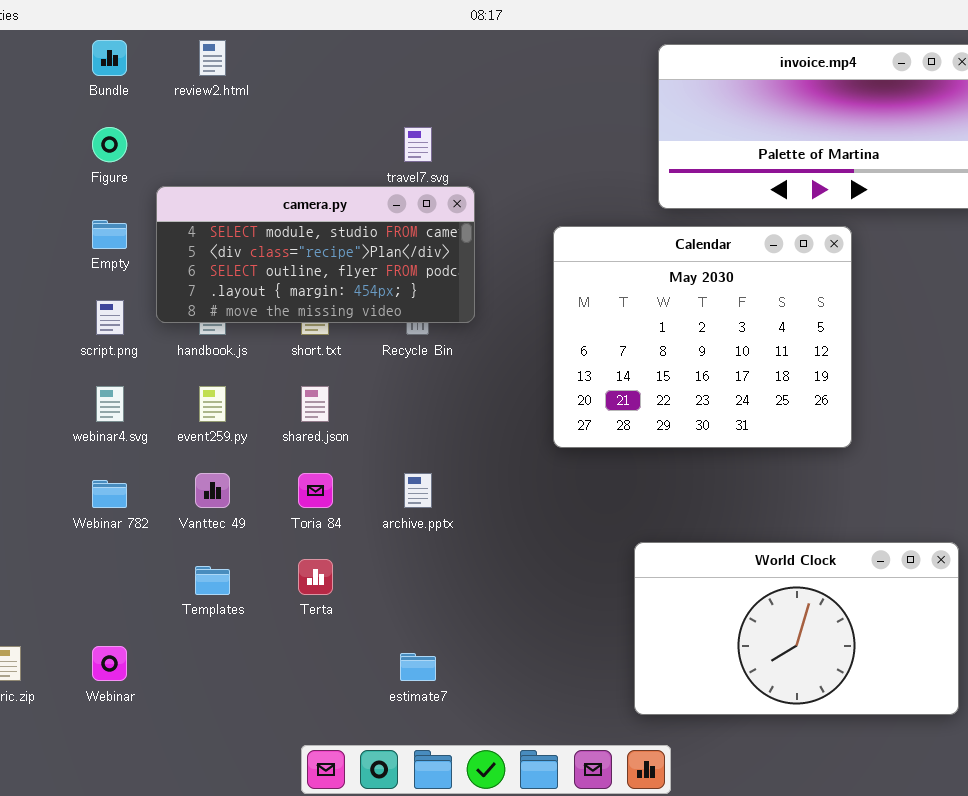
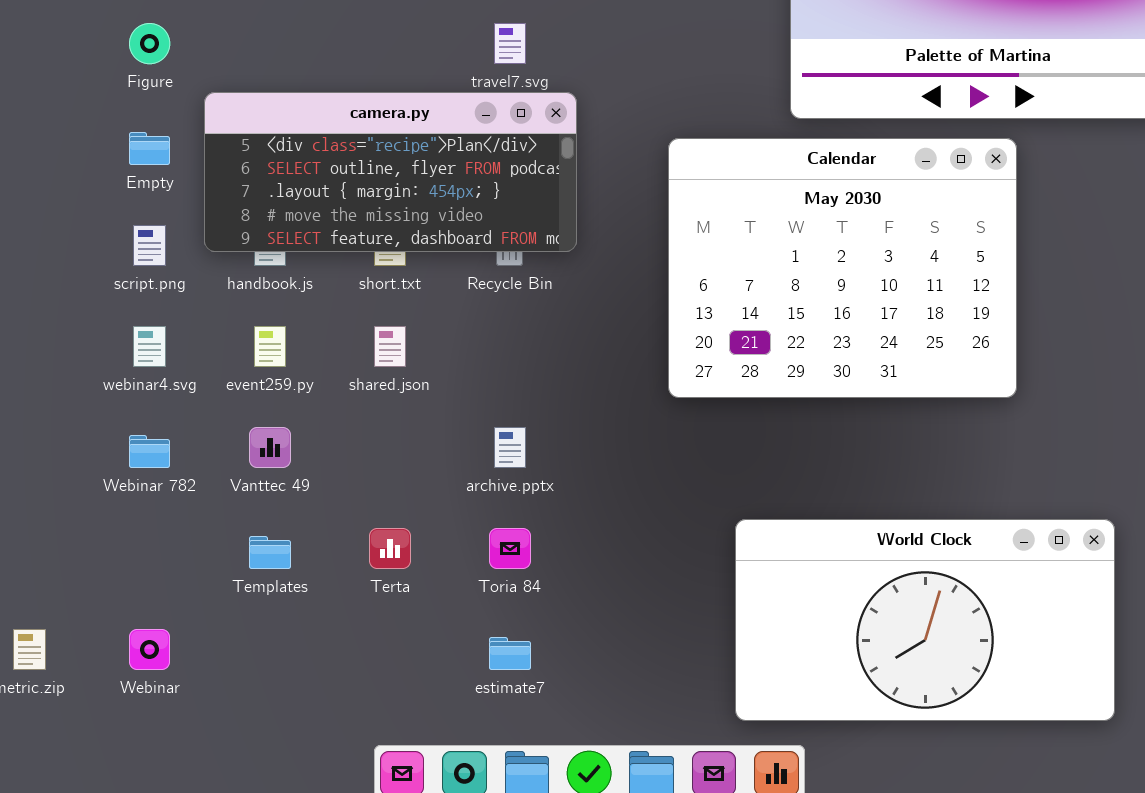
camera.py: [156,186,475,323] -> [204,92,577,252], scrolled down 1 row
Toria 84: [298,473,333,508] -> [489,528,531,569], moved
World Clock: [634,542,959,715] -> [735,519,1115,721], moved

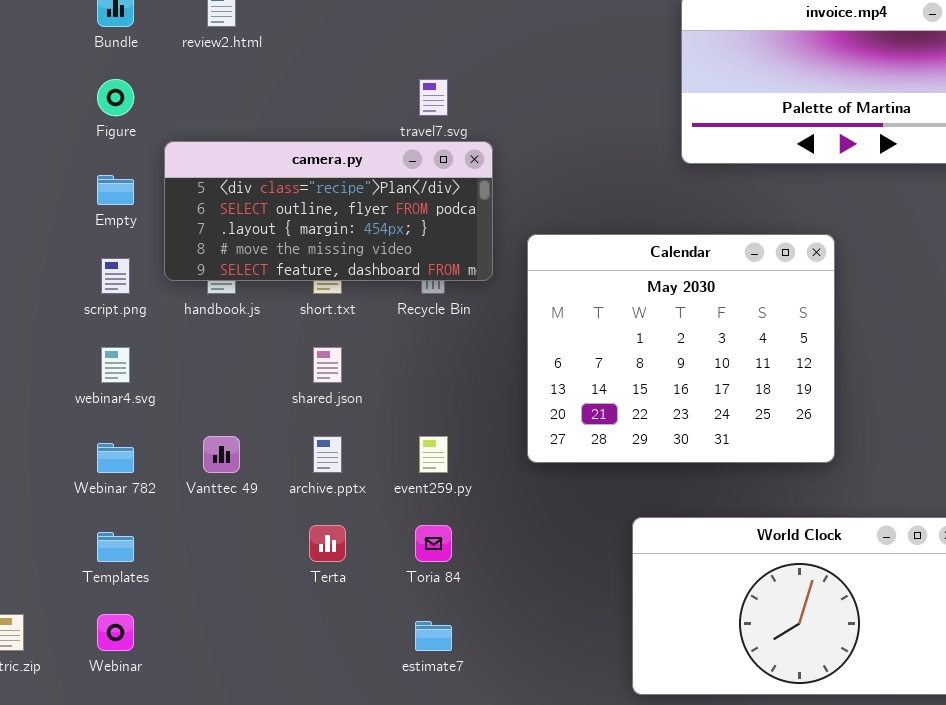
Calendar: [668,138,1017,398] -> [527,234,835,463], moved
event259.py: [254,326,286,367] -> [419,436,448,473], moved
archive.pptx: [494,427,526,468] -> [313,436,342,473], moved
Templates: [249,536,291,569] -> [97,532,134,562], moved

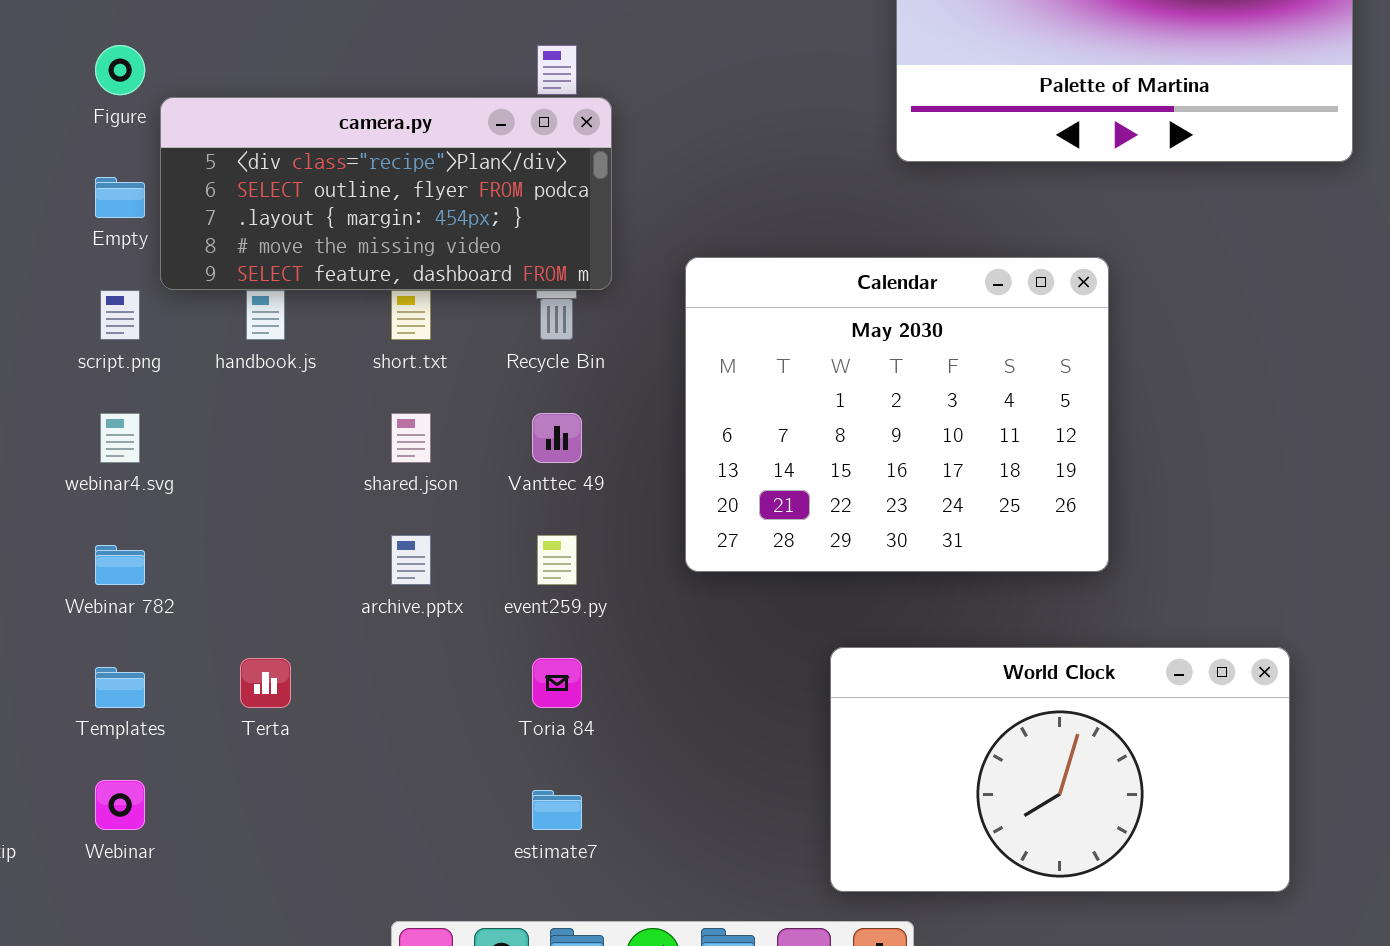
camera.py: [164,141,493,281] -> [160,97,612,290], moved
Vanttec 49: [203,436,240,473] -> [532,413,582,463], moved
Terta: [309,525,346,562] -> [240,658,291,708], moved

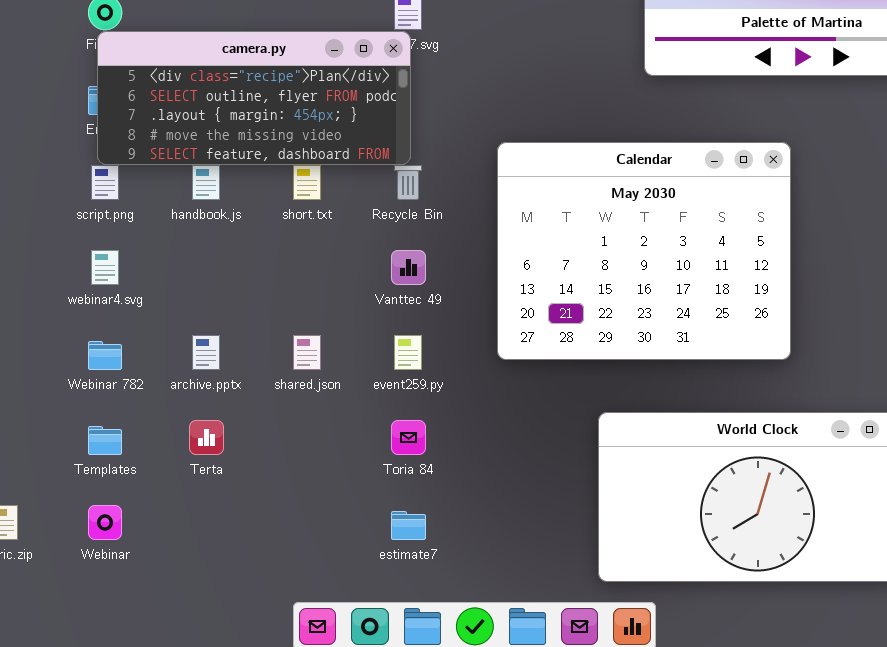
camera.py: [160,97,612,290] -> [97,31,411,165], moved
shared.json: [391,413,431,463] -> [293,335,321,370], moved
archive.pptx: [391,535,431,585] -> [192,335,220,370], moved

